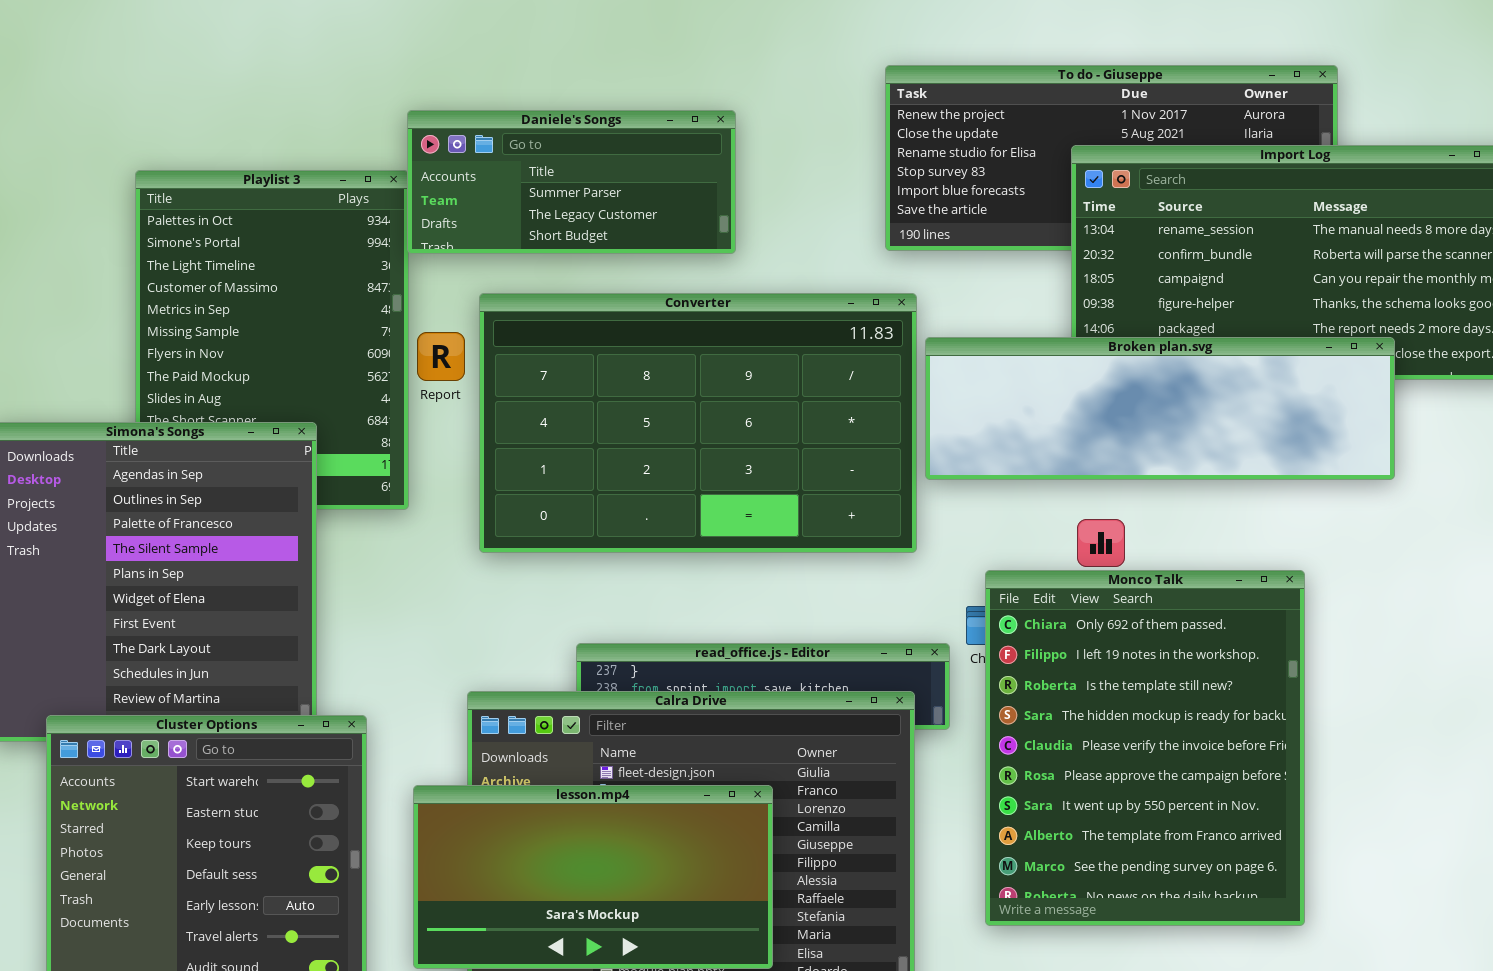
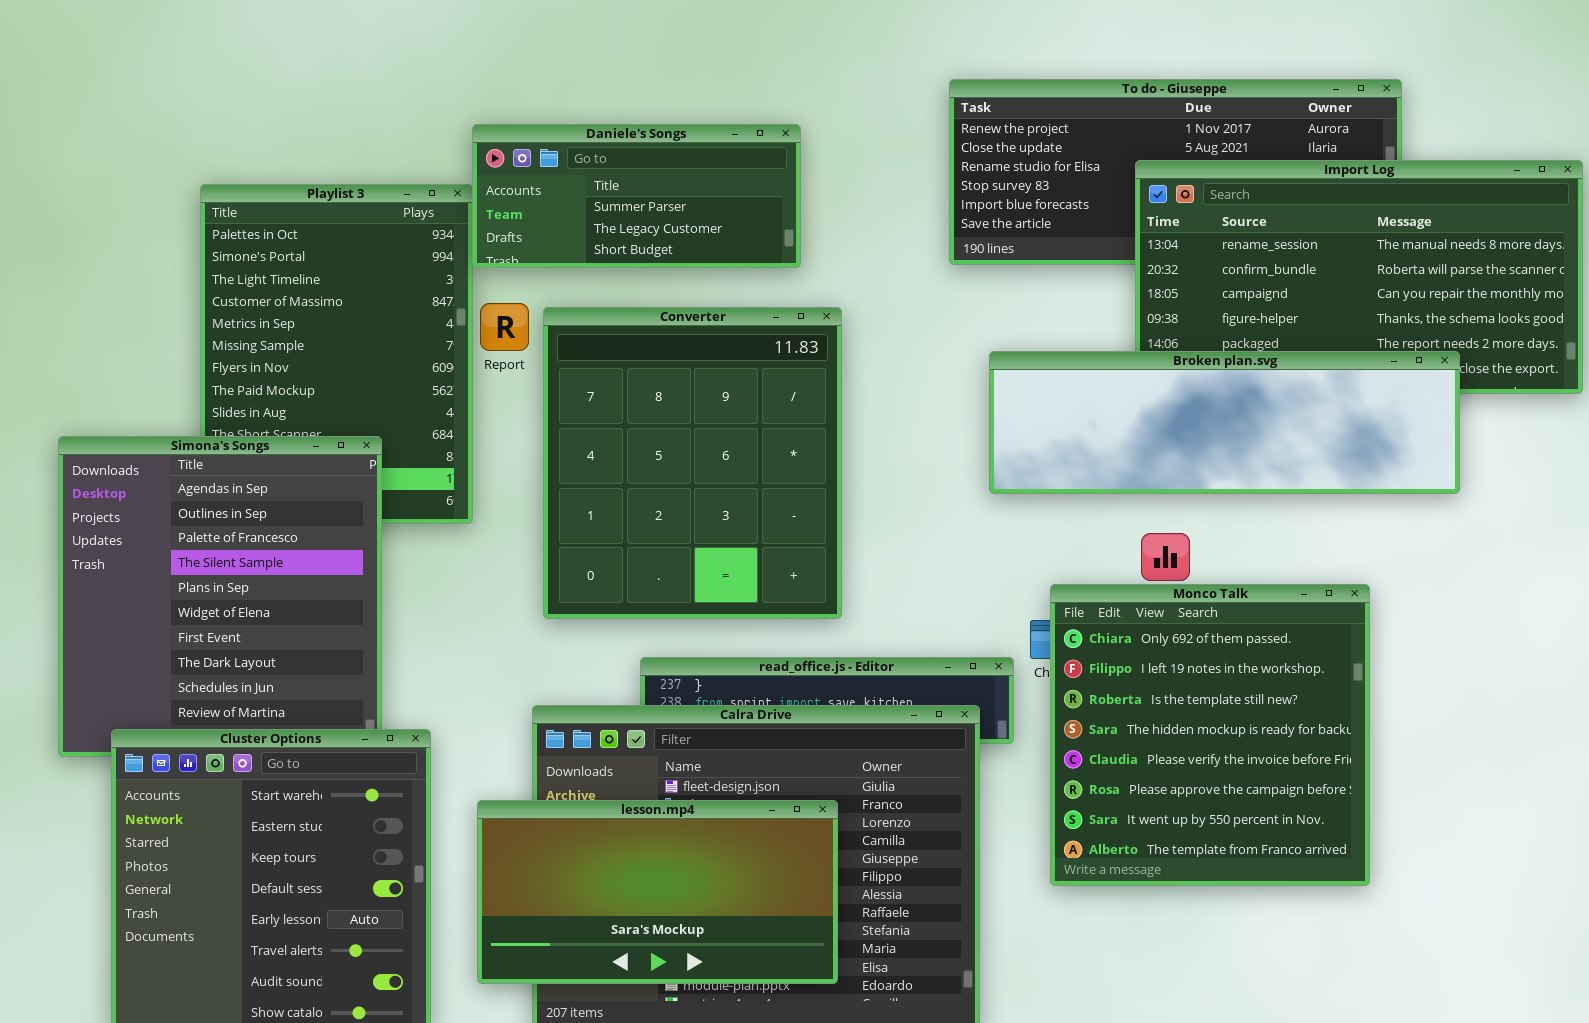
Converter: [479,293,917,553] -> [543,307,842,619], resized
Report: [417,332,465,381] -> [480,303,529,351], moved
Monco Talk: [985,570,1305,926] -> [1050,584,1370,886], resized

